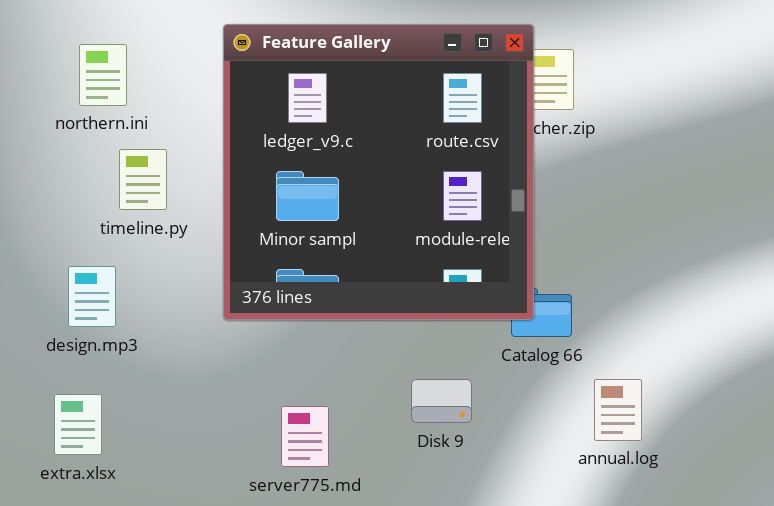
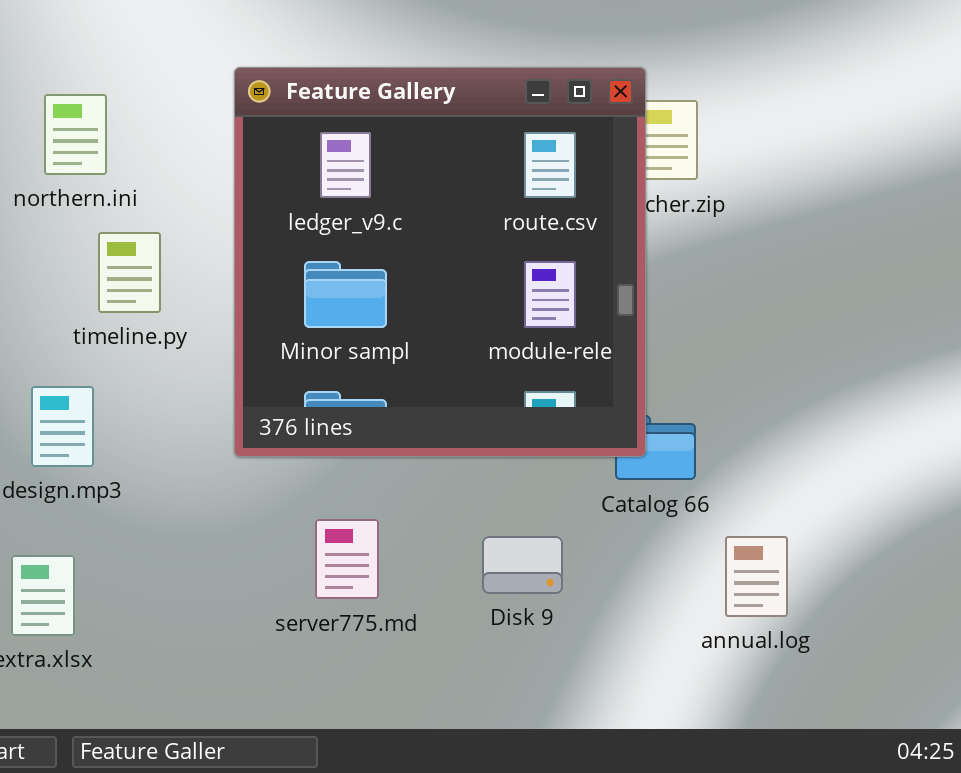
server775.md: [281,406,329,467] -> [315,519,379,599], moved

